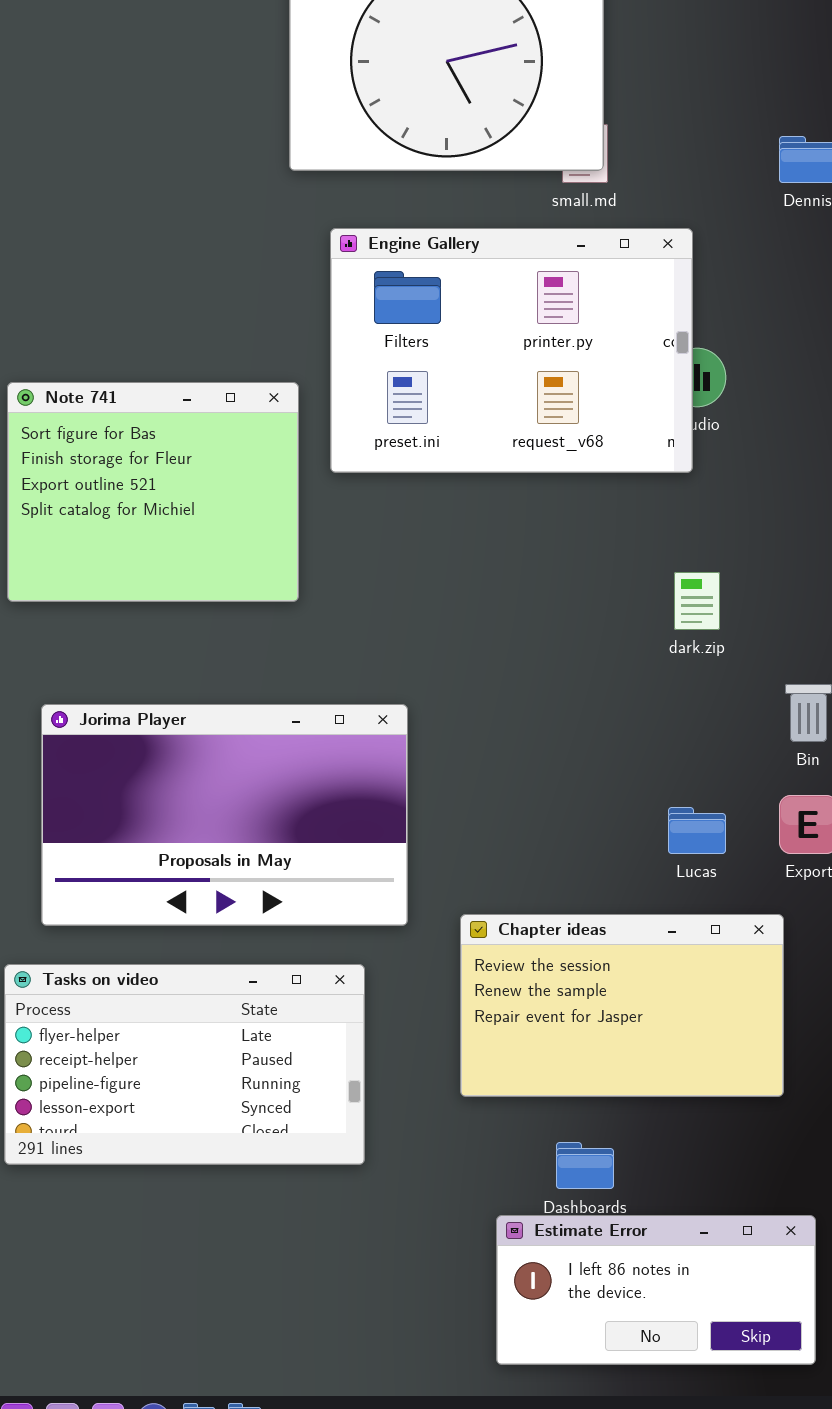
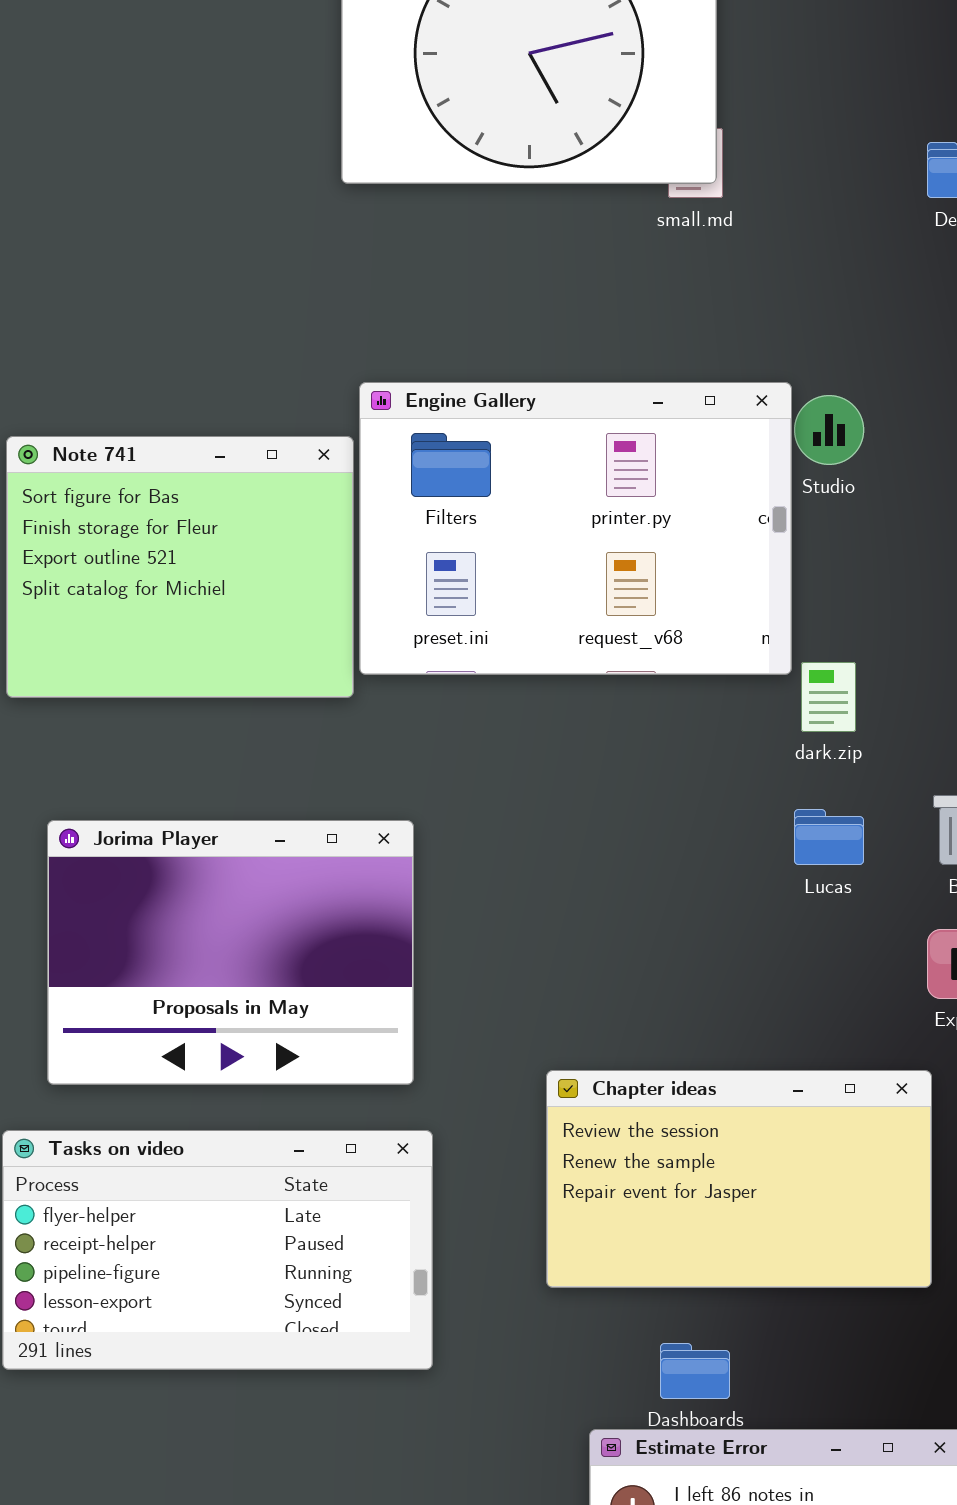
Engine Gallery: [330,228,693,473] -> [359,382,792,675], moved
Jorima Player: [41,704,408,926] -> [47,820,414,1085], resized
Lucas: [668,807,726,854] -> [794,809,864,865], moved

